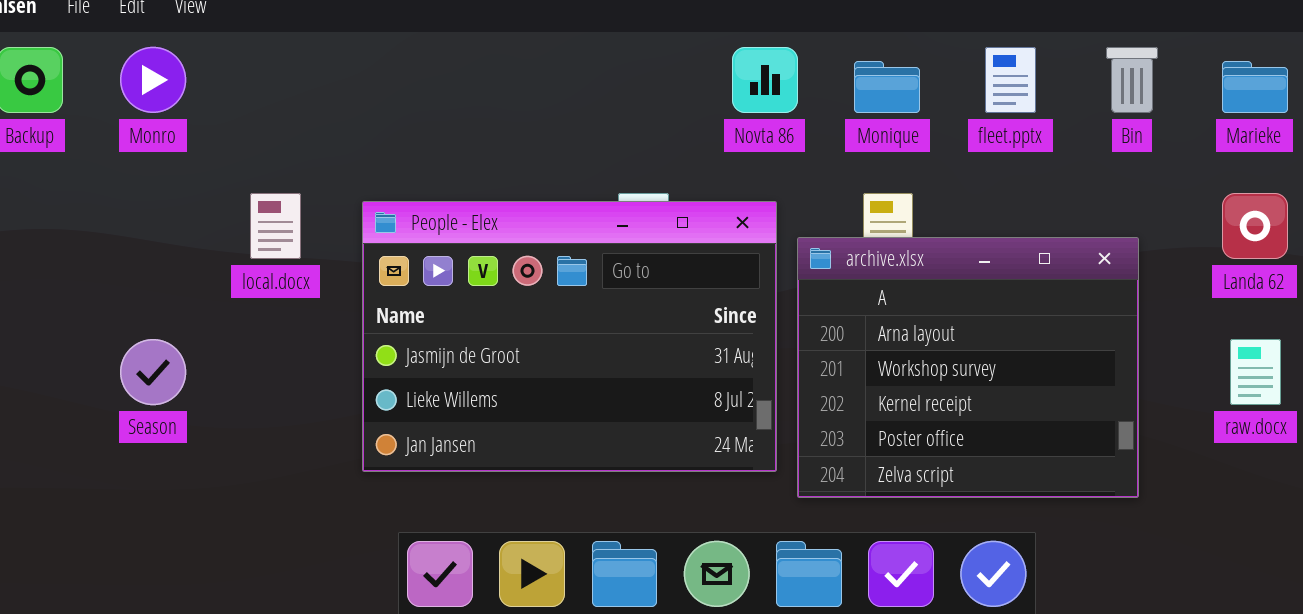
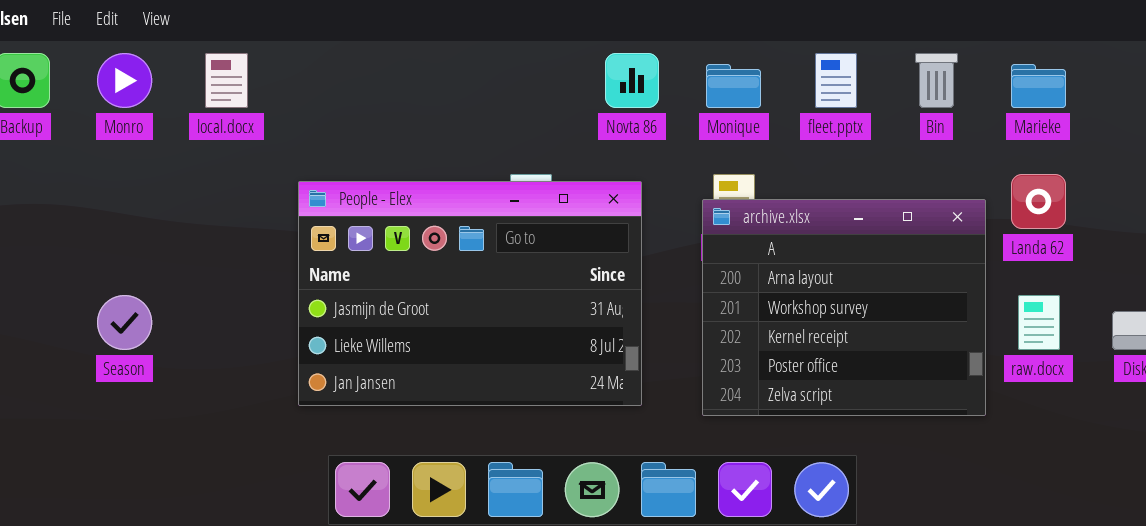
local.docx: [250,193,301,259] -> [205,53,248,108], moved
archive.xlsx: [797,237,1139,498] -> [702,199,986,416], moved

